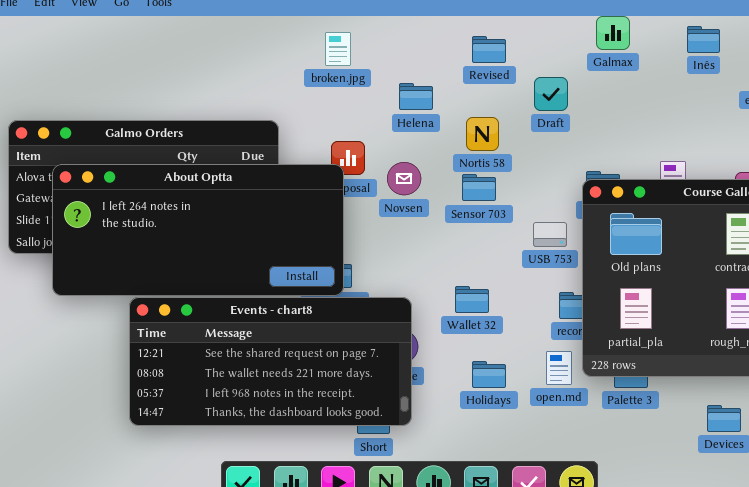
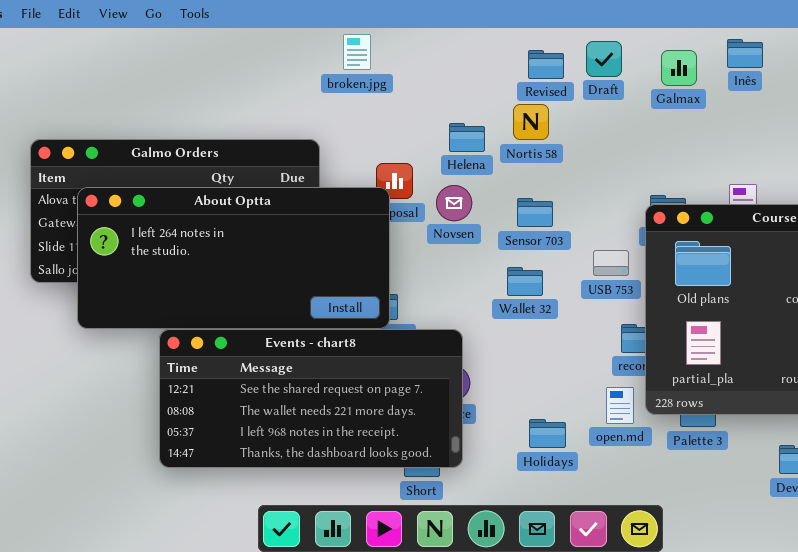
Galmax: [596,16,630,50] -> [661,50,697,86], moved
Inês: [687,26,720,53] -> [727,39,763,68], moved
broken.jpg: [325,32,351,66] -> [343,34,371,70], moved
Draft: [534,77,568,111] -> [586,41,622,77], moved
Helena: [399,83,433,110] -> [449,123,485,152], moved
Nortis 58: [466,117,499,151] -> [513,104,549,140], moved
Wallet 32: [455,286,489,313] -> [507,267,543,296], moved
Holidays: [472,361,506,388] -> [529,419,566,448], moved

